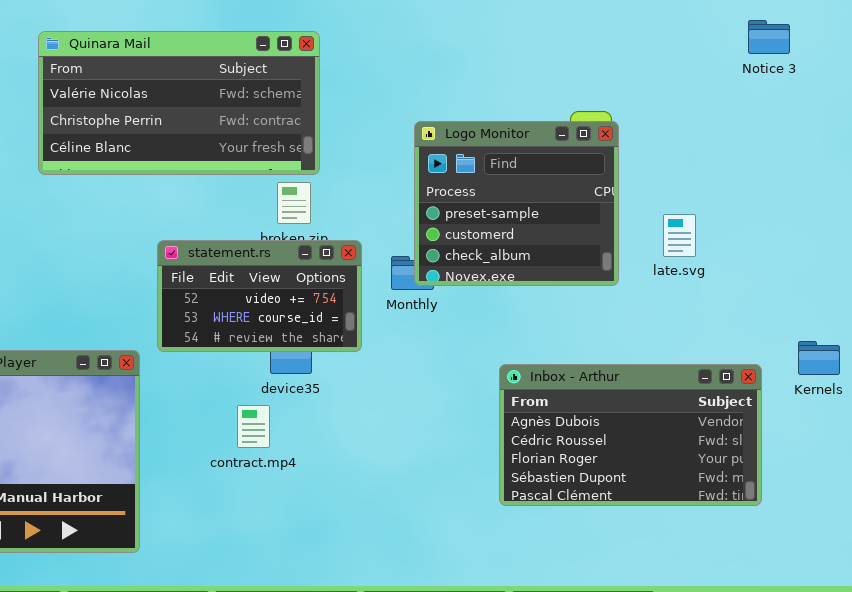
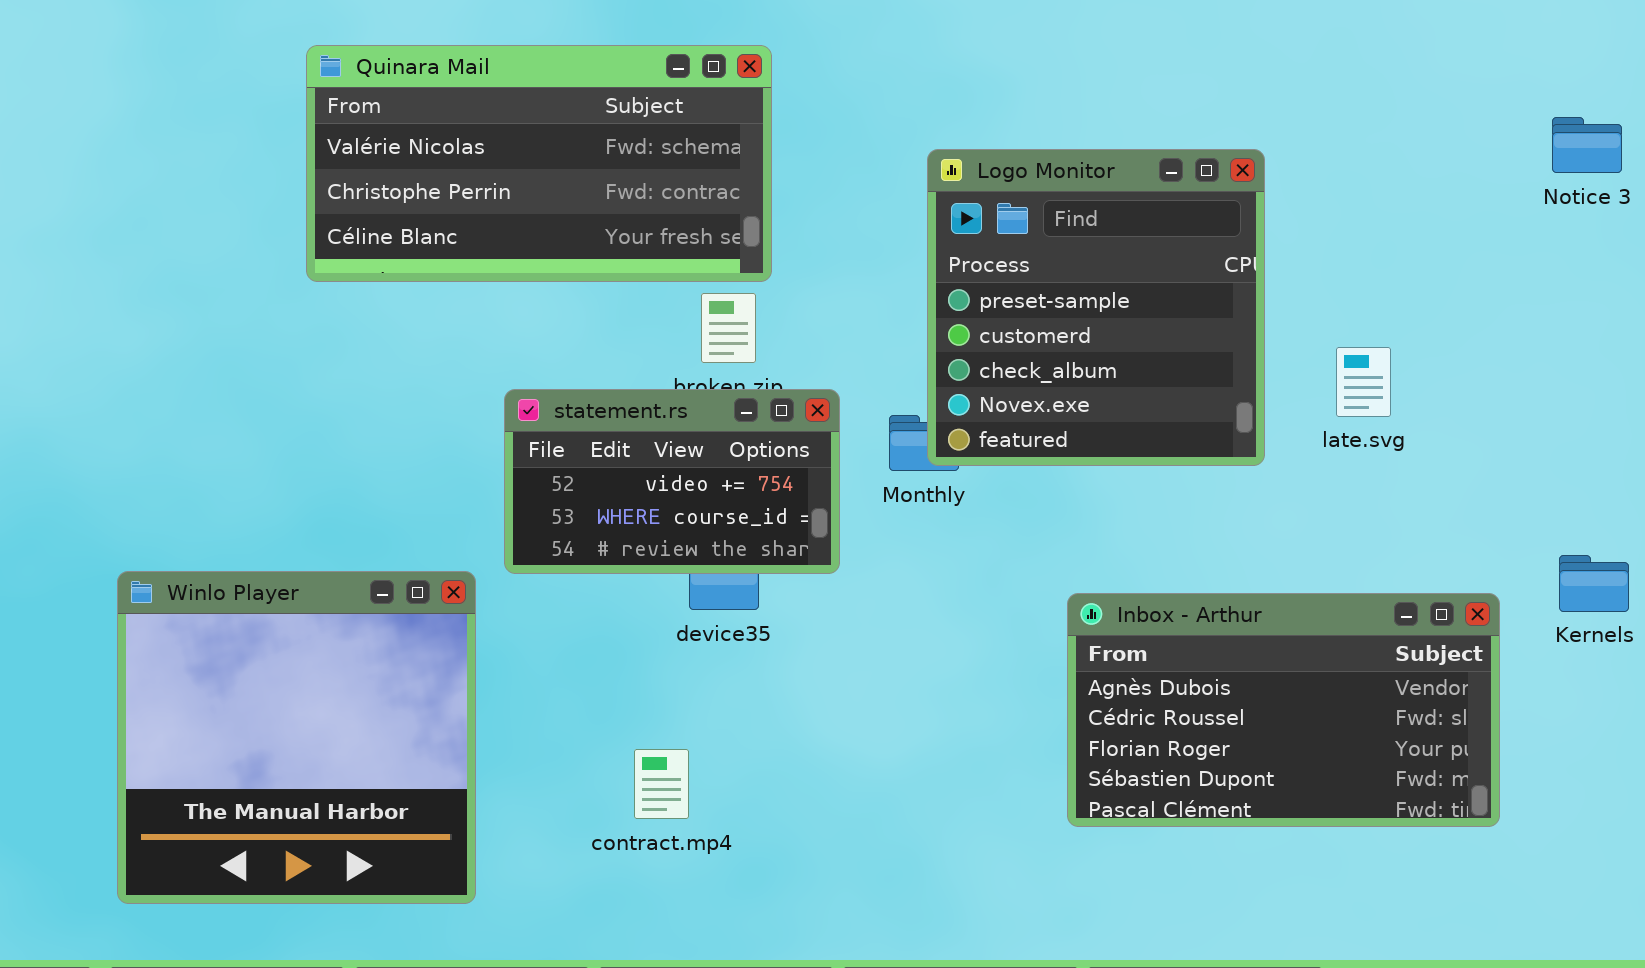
Notice 3: [748,20,790,54] -> [1552,117,1622,173], moved
Logo Monitor: [414,121,619,286] -> [927,149,1265,466], resized
contract.mp4: [237,405,270,448] -> [634,749,689,819], moved

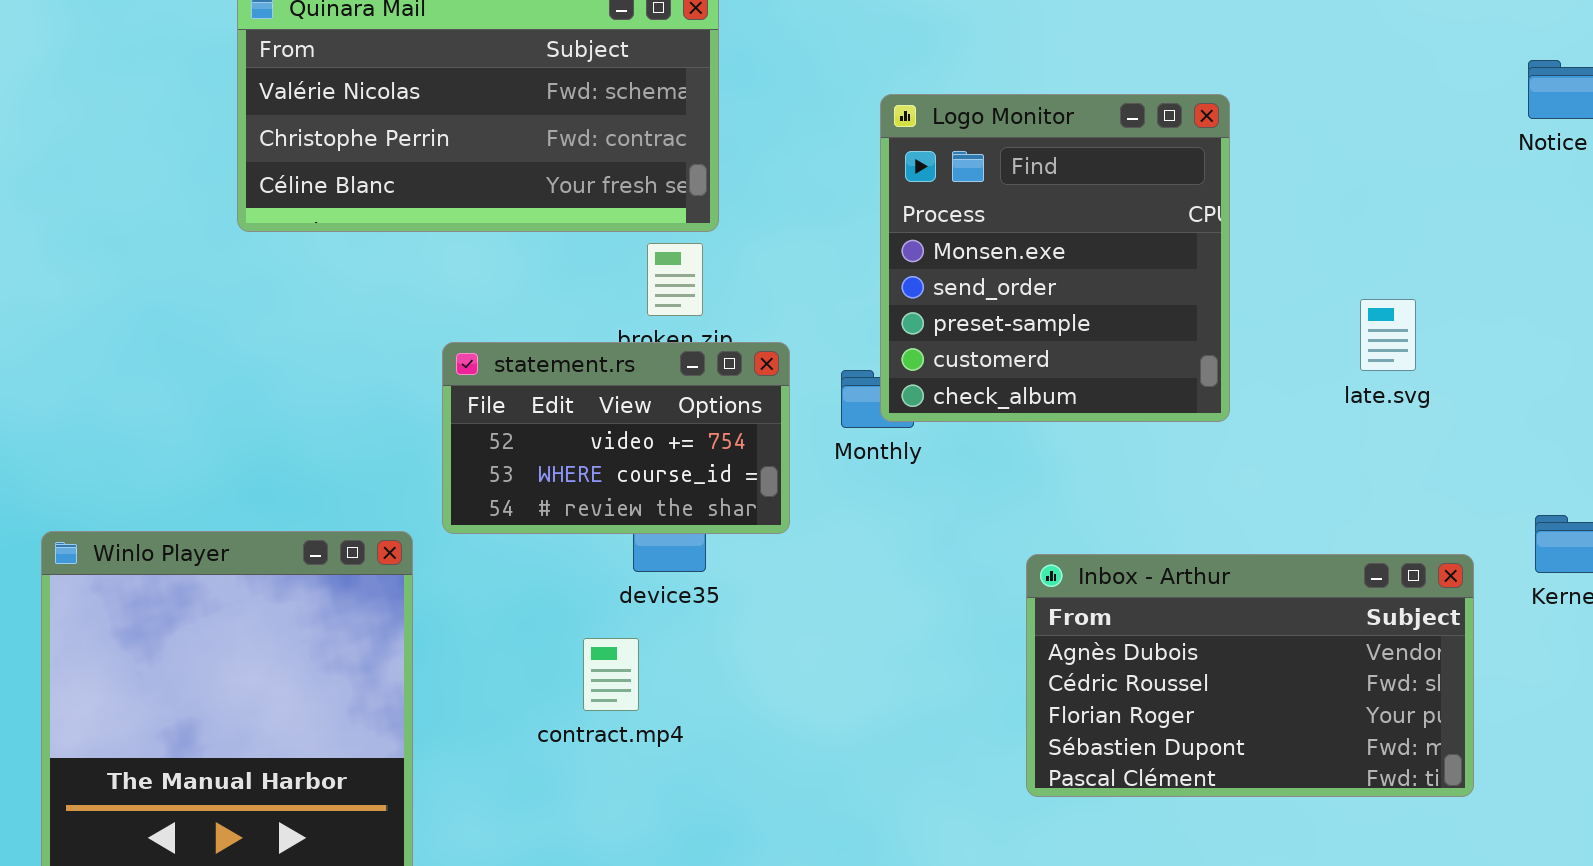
Logo Monitor: [927,149,1265,466] -> [880,94,1230,422], scrolled up 2 rows
late.svg: [1336,347,1391,417] -> [1360,299,1416,371], moved
contract.mp4: [634,749,689,819] -> [583,638,639,711], moved

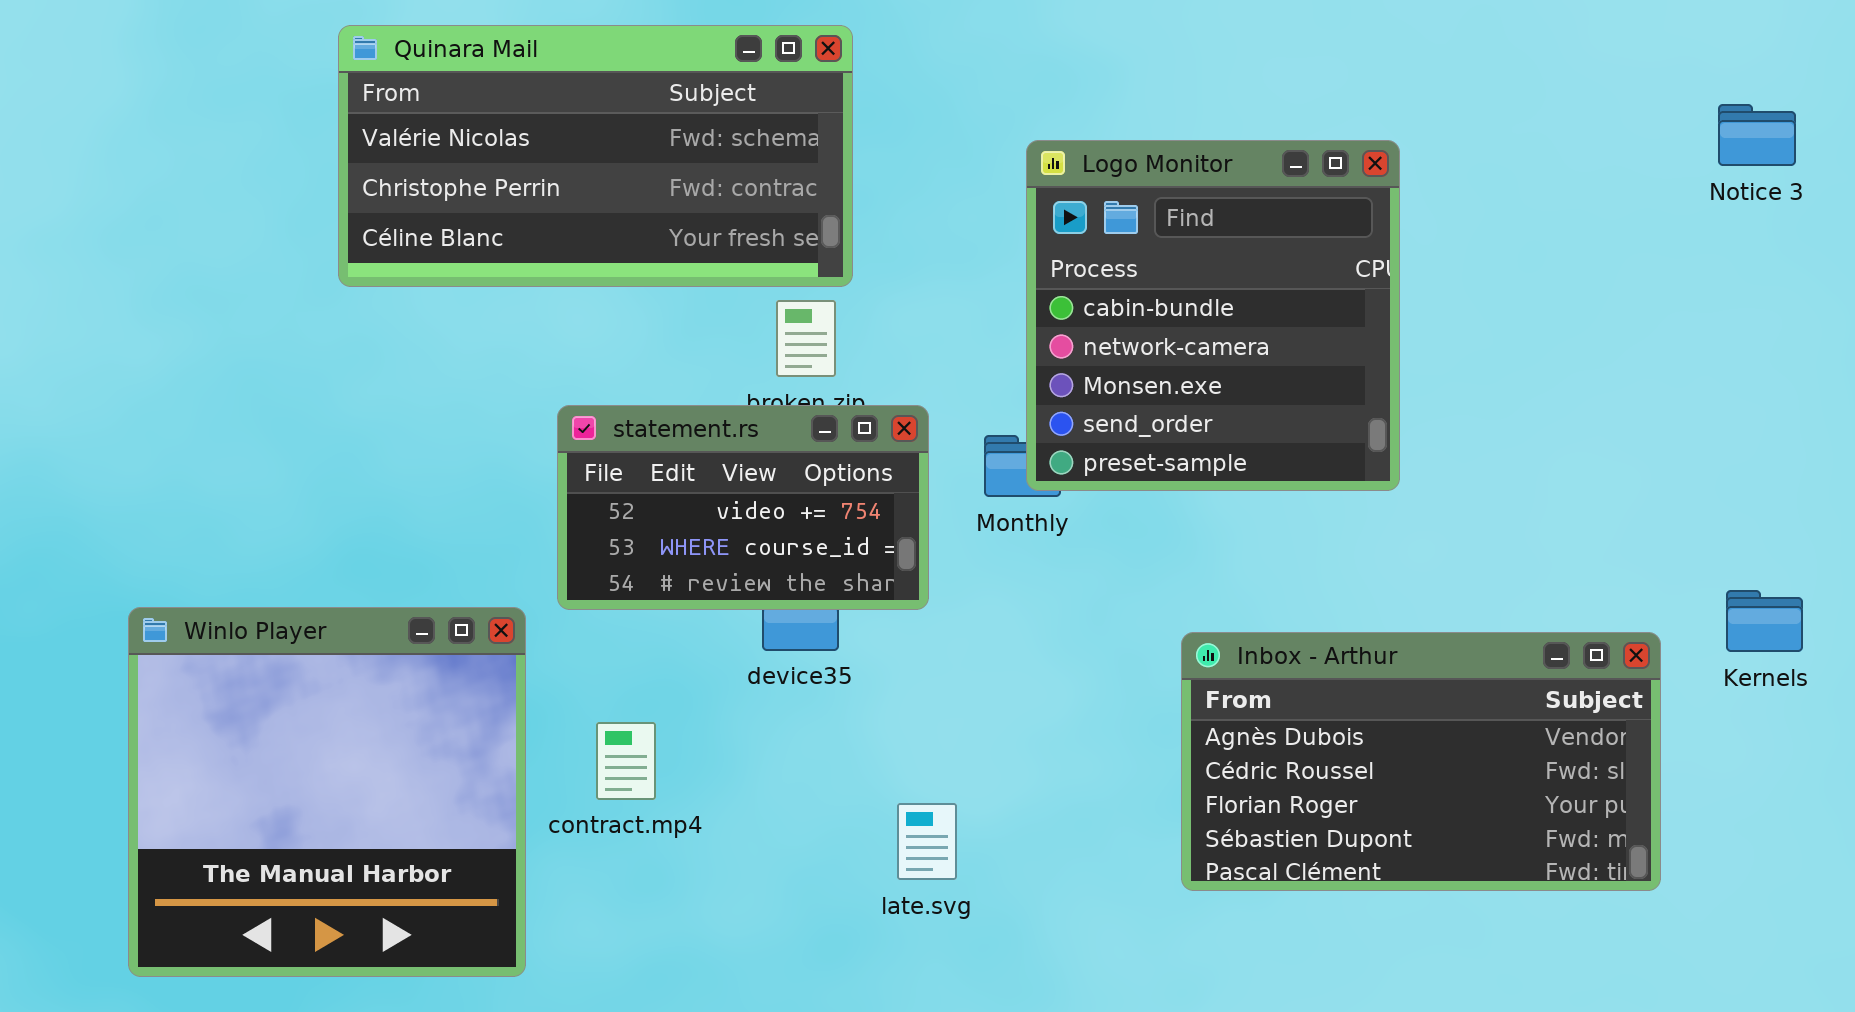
Logo Monitor: [880,94,1230,422] -> [1026,140,1400,491], scrolled up 2 rows
late.svg: [1360,299,1416,371] -> [897,803,957,880], moved
contract.mp4: [583,638,639,711] -> [596,722,656,800], moved

